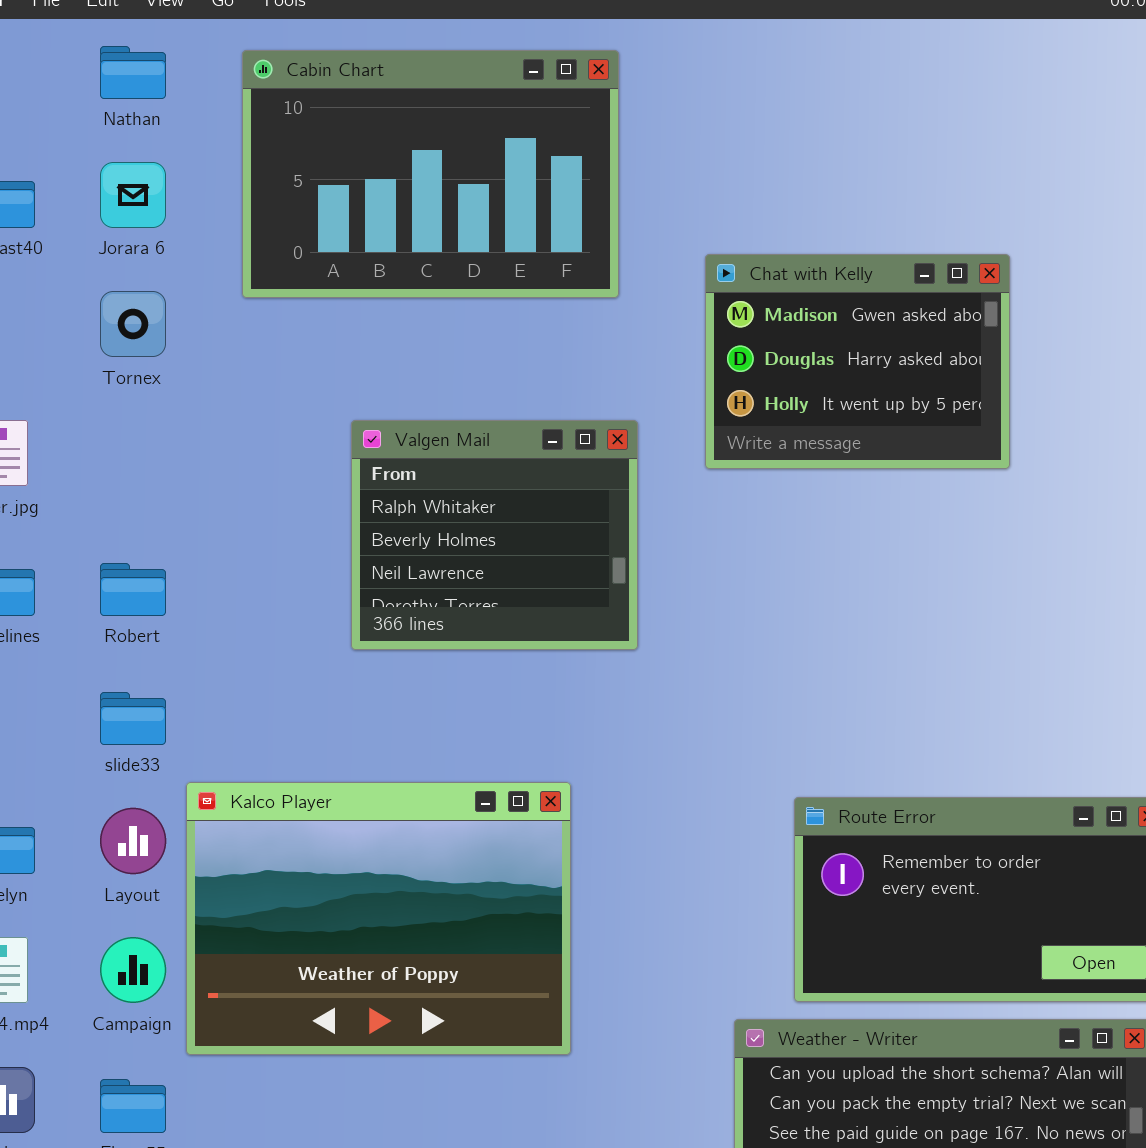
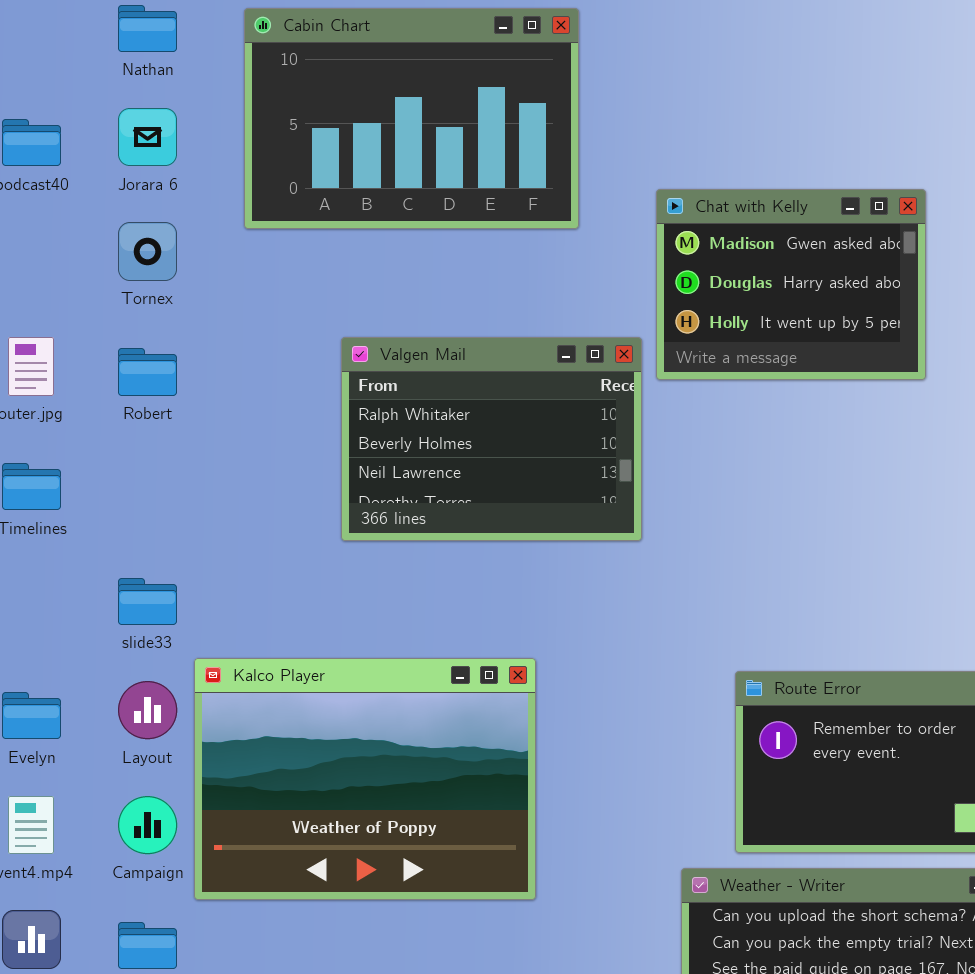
Valgen Mail: [351,420,638,650] -> [341,337,642,541], resized
Robert: [100,563,166,616] -> [118,348,177,396], moved

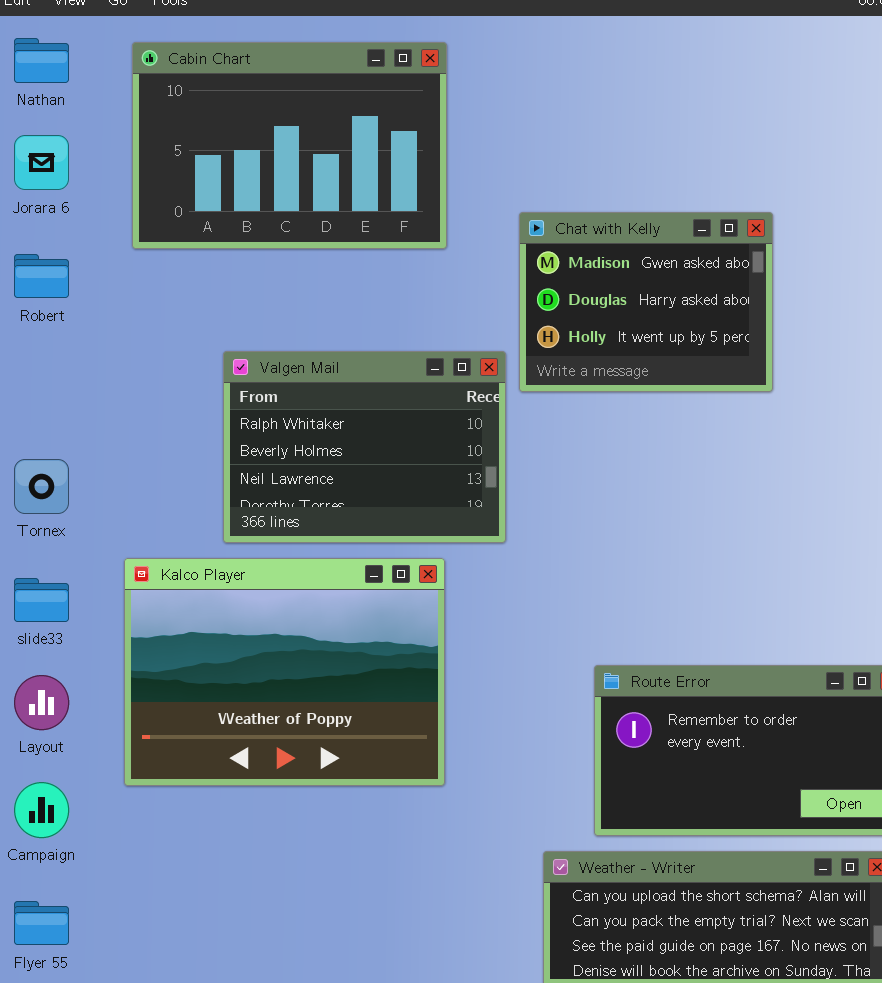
Tornex: [118,222,177,281] -> [14,459,69,514], moved
Robert: [118,348,177,396] -> [14,254,69,298], moved
Kalco Player: [194,658,536,900] -> [124,558,445,786], moved

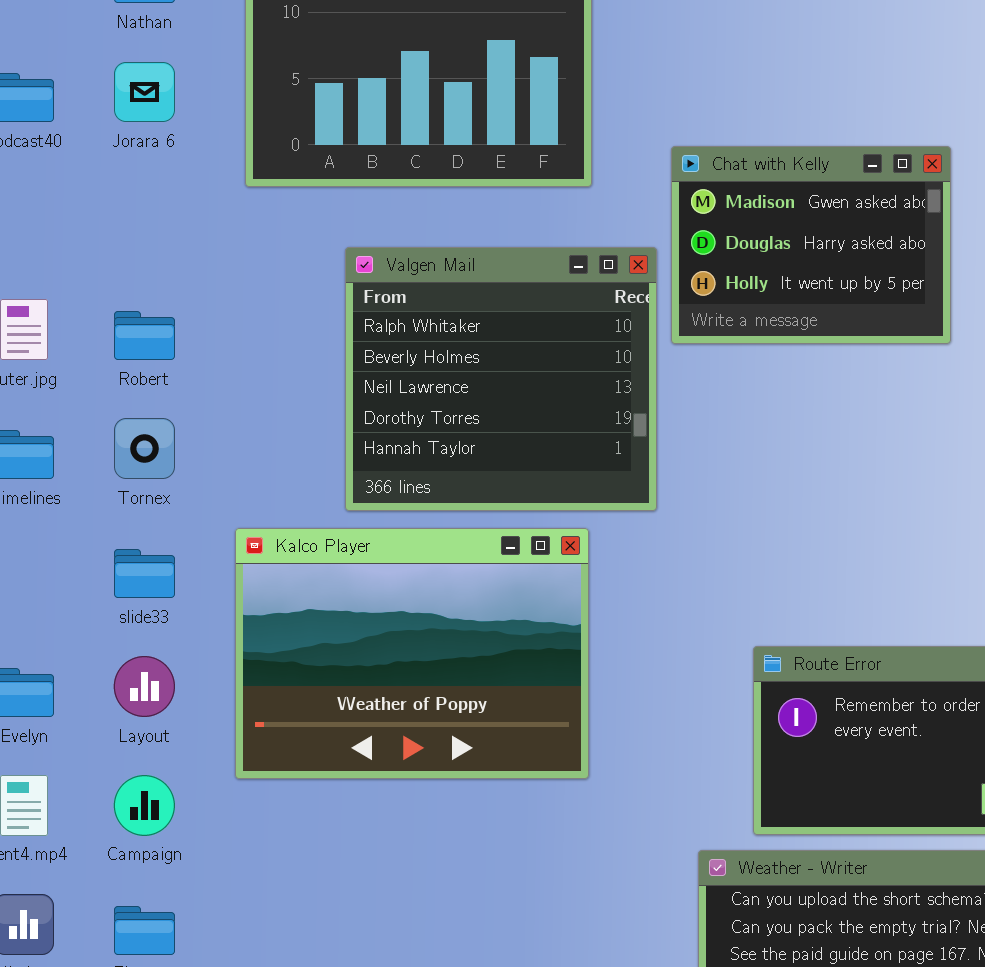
Robert: [14,254,69,298] -> [114,311,175,360], moved
Valgen Mail: [223,351,506,543] -> [345,247,657,511], resized

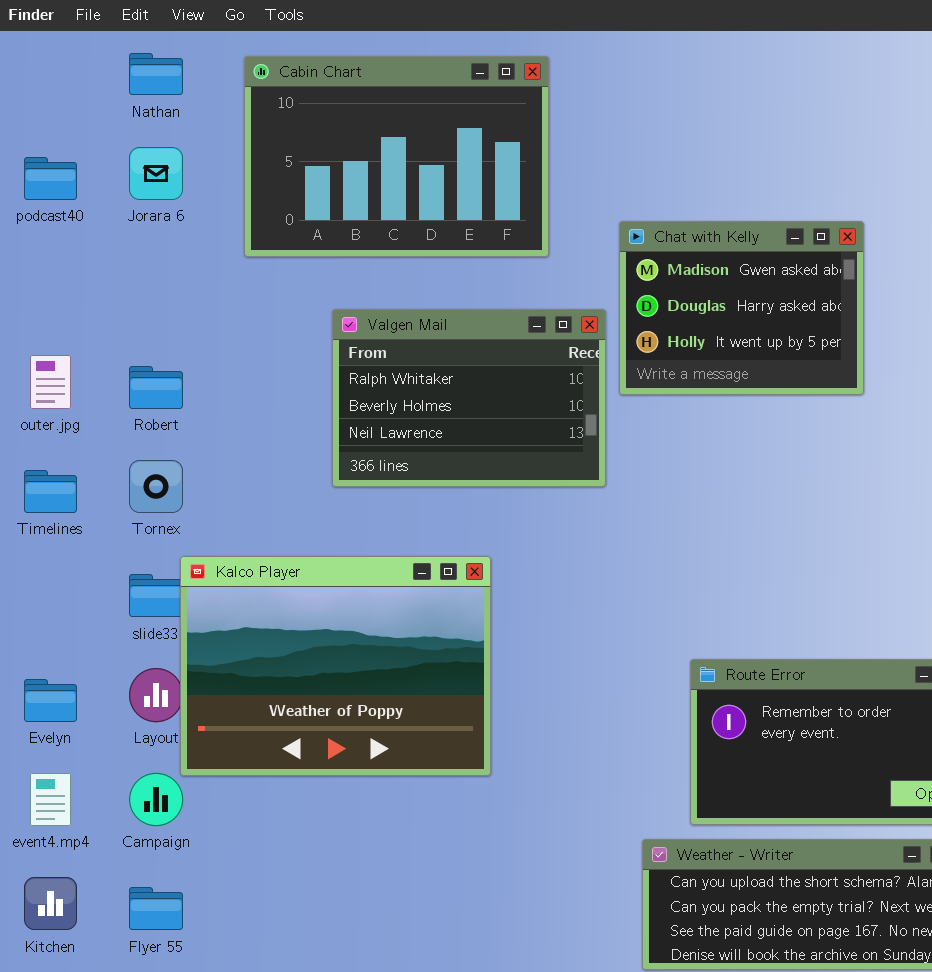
Valgen Mail: [345,247,657,511] -> [332,309,606,487], resized
Kalco Player: [235,528,589,779] -> [180,556,491,776], moved

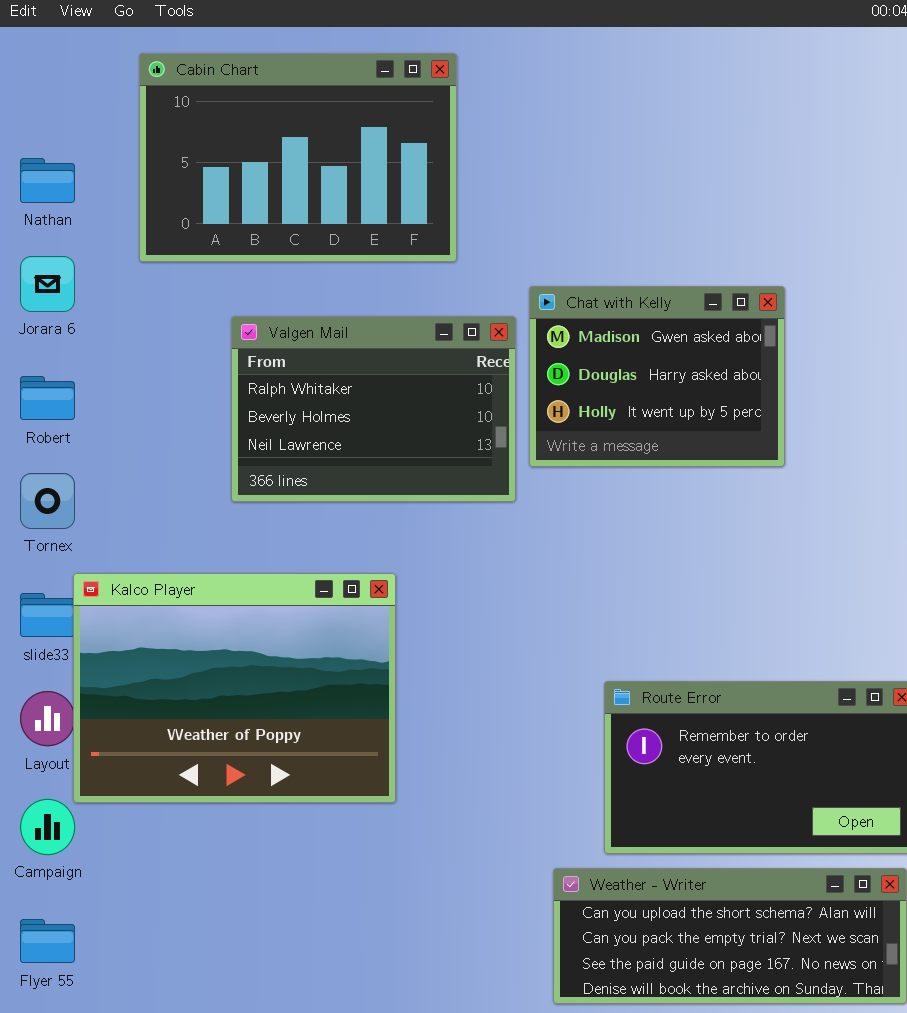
Nathan: [129,53,183,95] -> [20,158,75,203], moved
Jorara 6: [129,147,183,200] -> [20,256,75,312], moved
Chat with Kelly: [619,221,864,395] -> [529,286,785,467], moved

